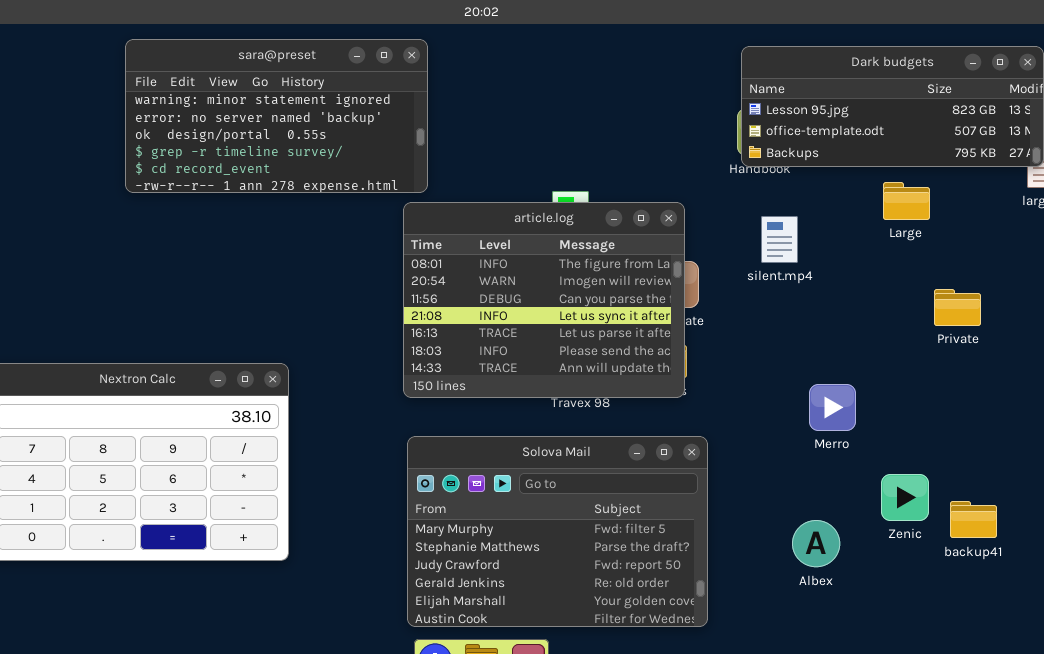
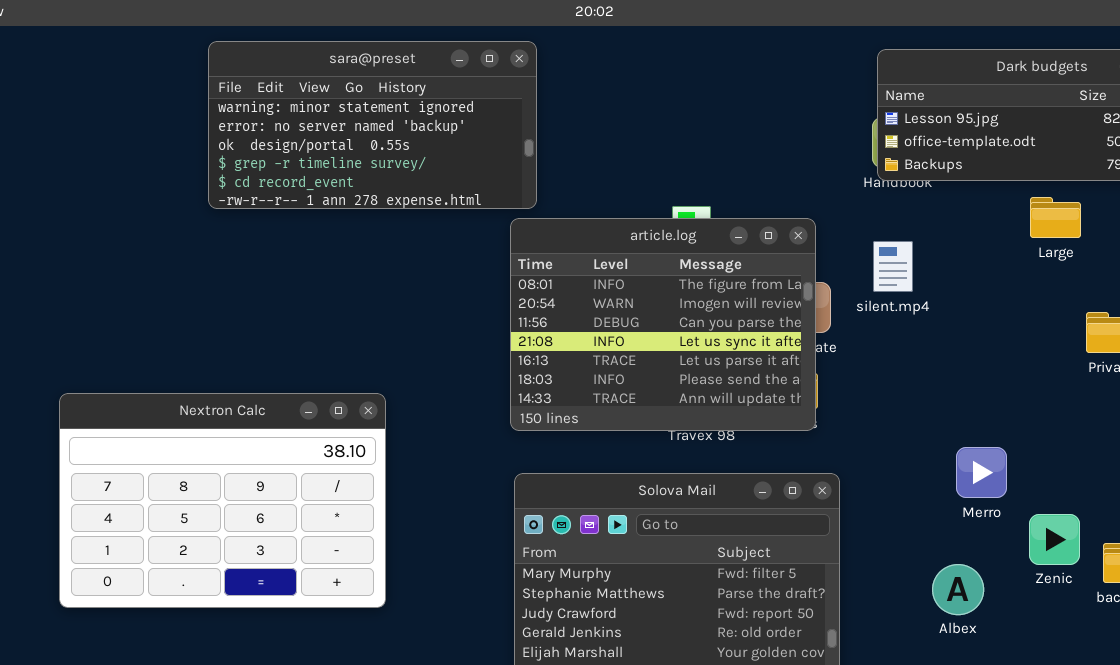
silent.mp4: [761,216,798,263] -> [873,241,913,292], moved
Merro: [809,384,856,431] -> [956,447,1007,498], moved

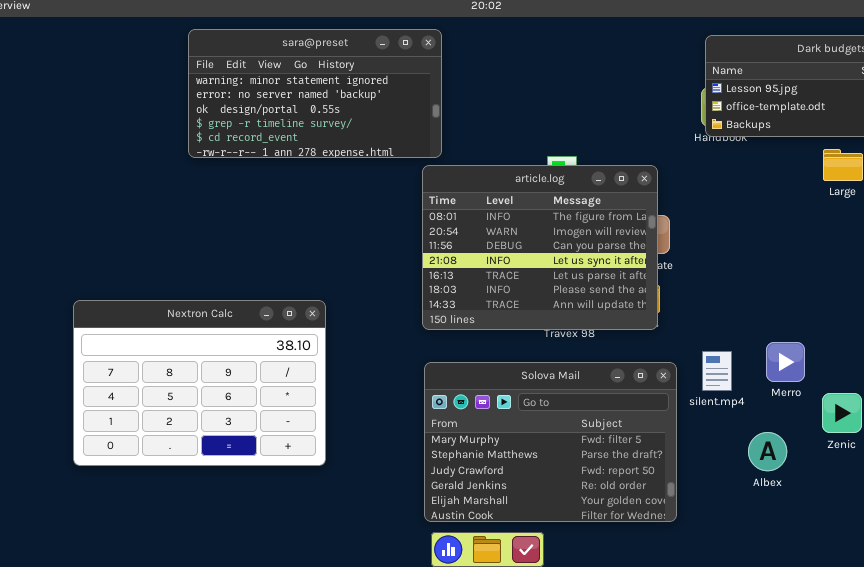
silent.mp4: [873,241,913,292] -> [702,351,732,391], moved

